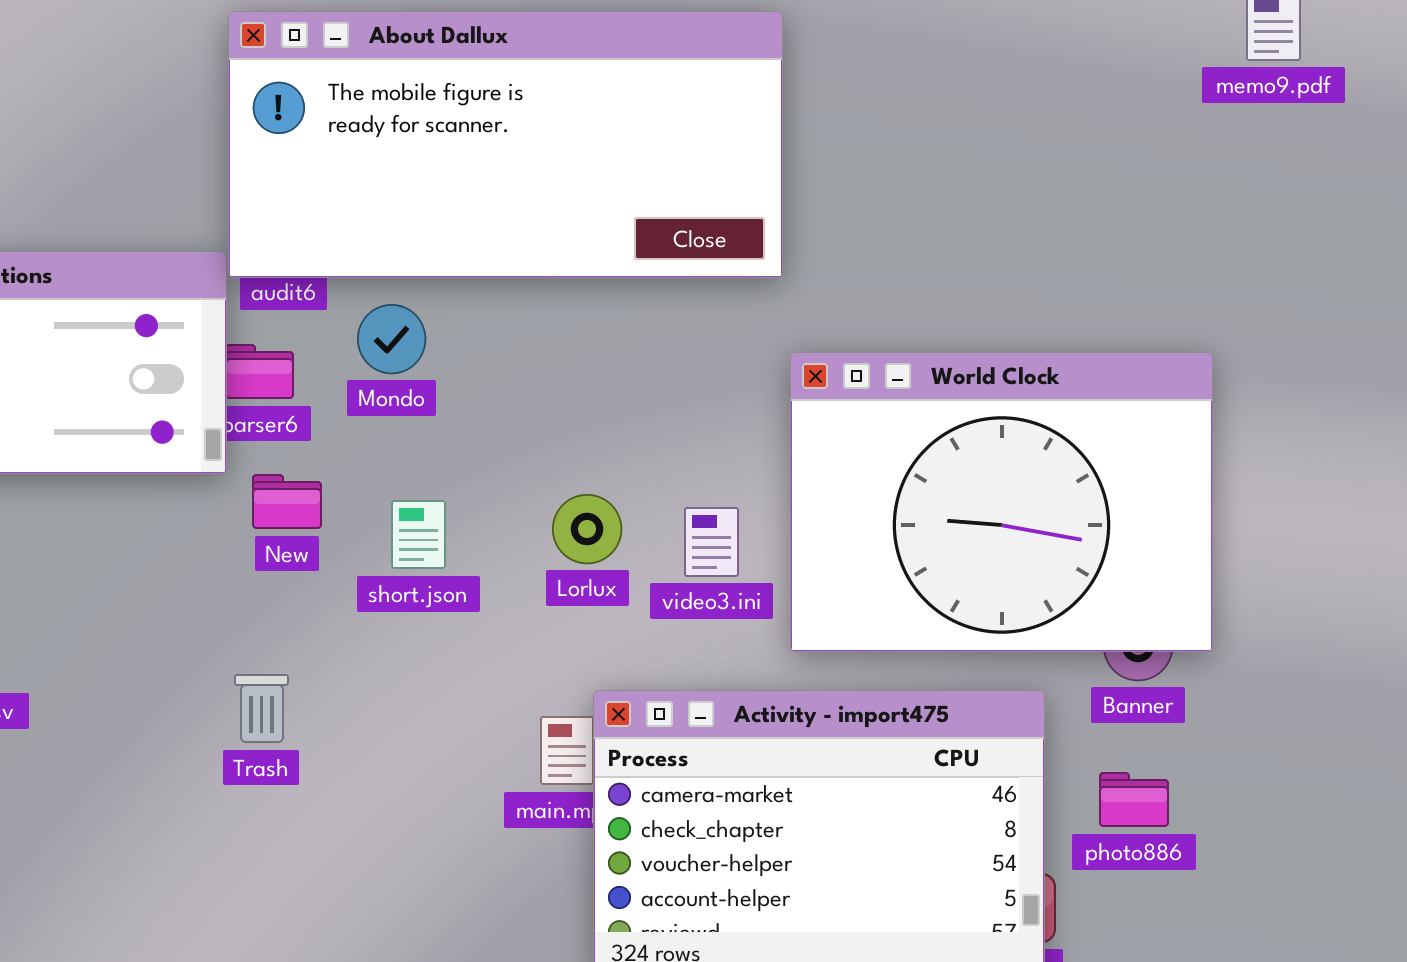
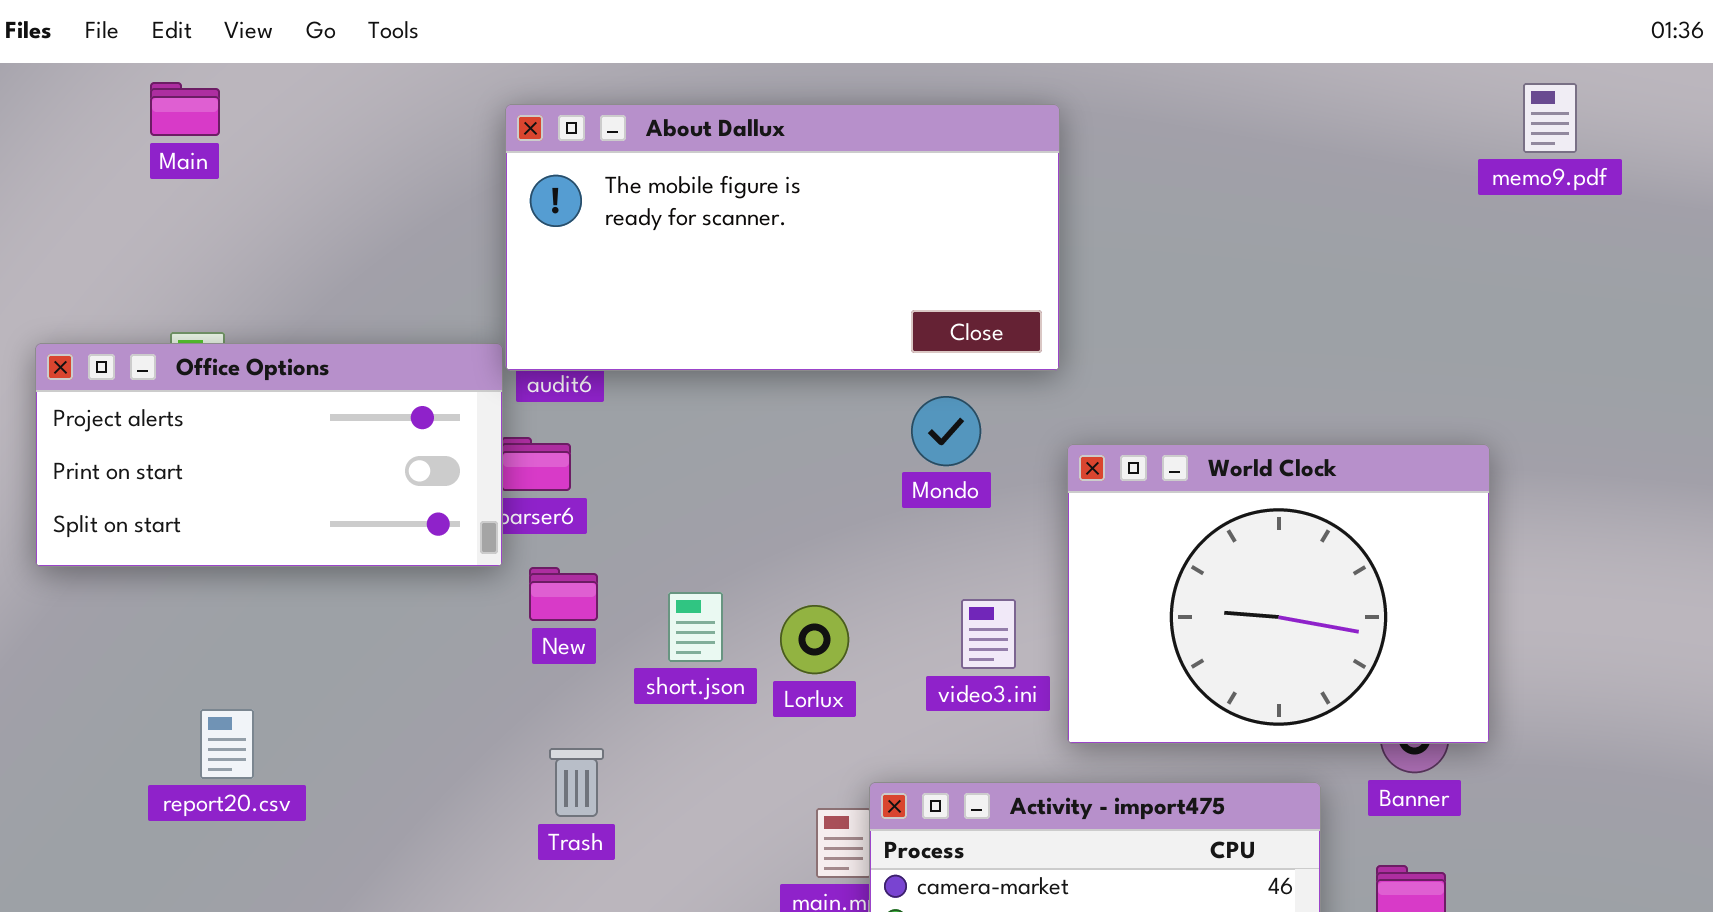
Mondo: [357,304,426,374] -> [911,396,981,466], moved
Lorlux: [552,494,622,564] -> [780,605,849,674], moved
Trash: [234,674,289,743] -> [549,748,604,817], moved

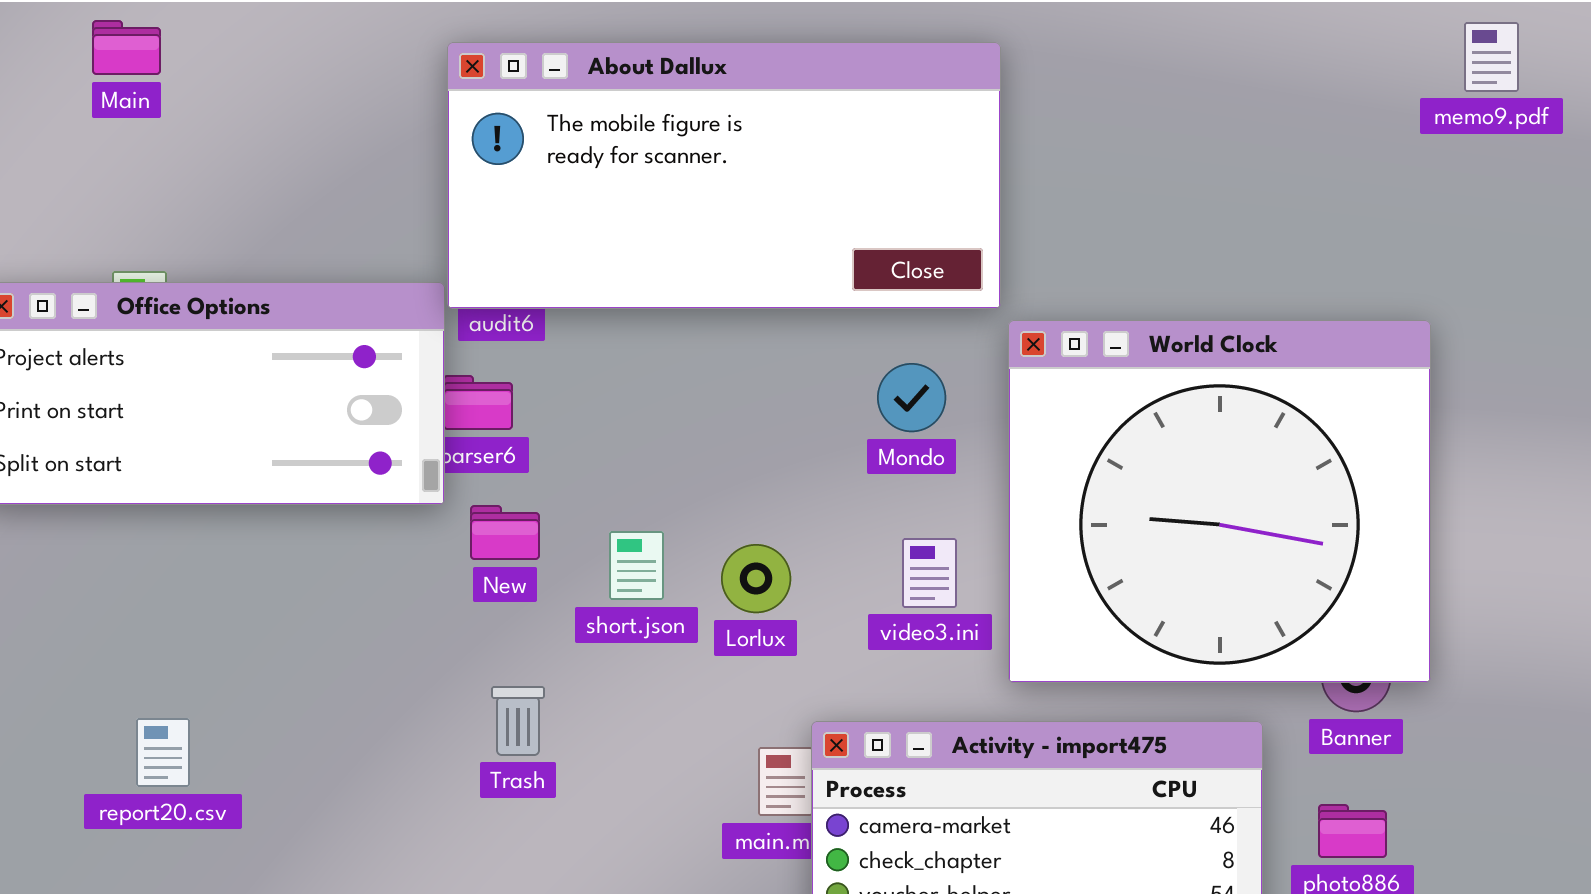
Mondo: [911,396,981,466] -> [877,363,946,432], moved
World Clock: [1067,444,1490,744] -> [1008,320,1431,683], resized
report20.csv: [200,709,254,779] -> [136,718,190,787], moved

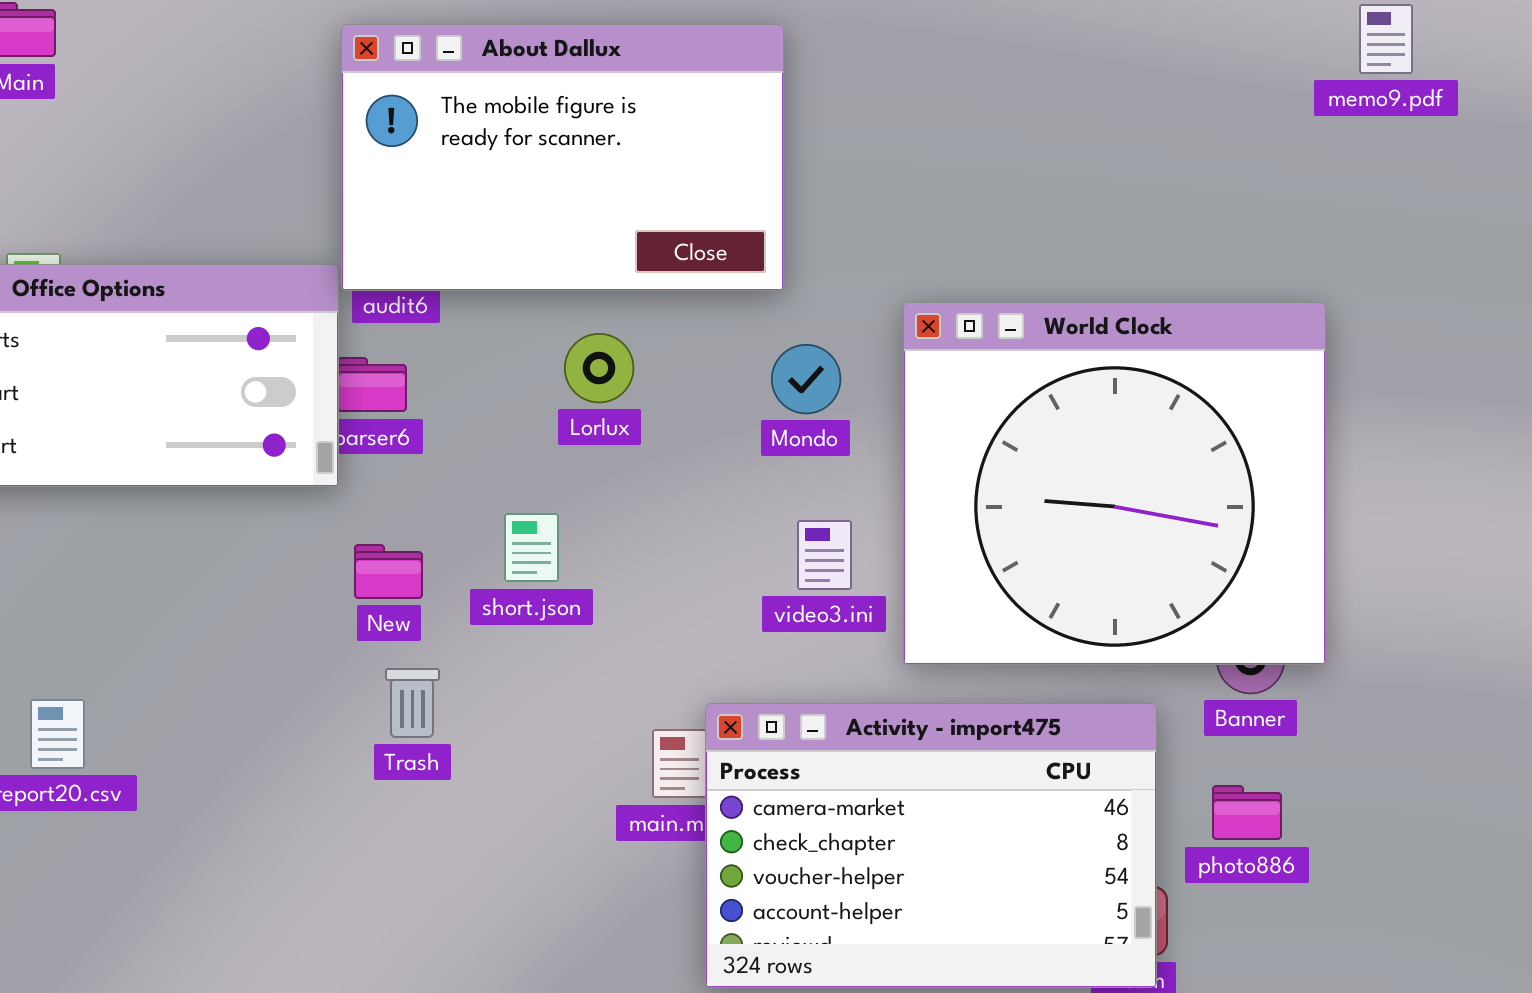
About Dallux: [447,42,1001,309] -> [341,24,784,291], resized
New: [470,505,540,560] -> [354,544,423,599], moved
Lorlux: [721,544,791,613] -> [564,333,634,403], moved

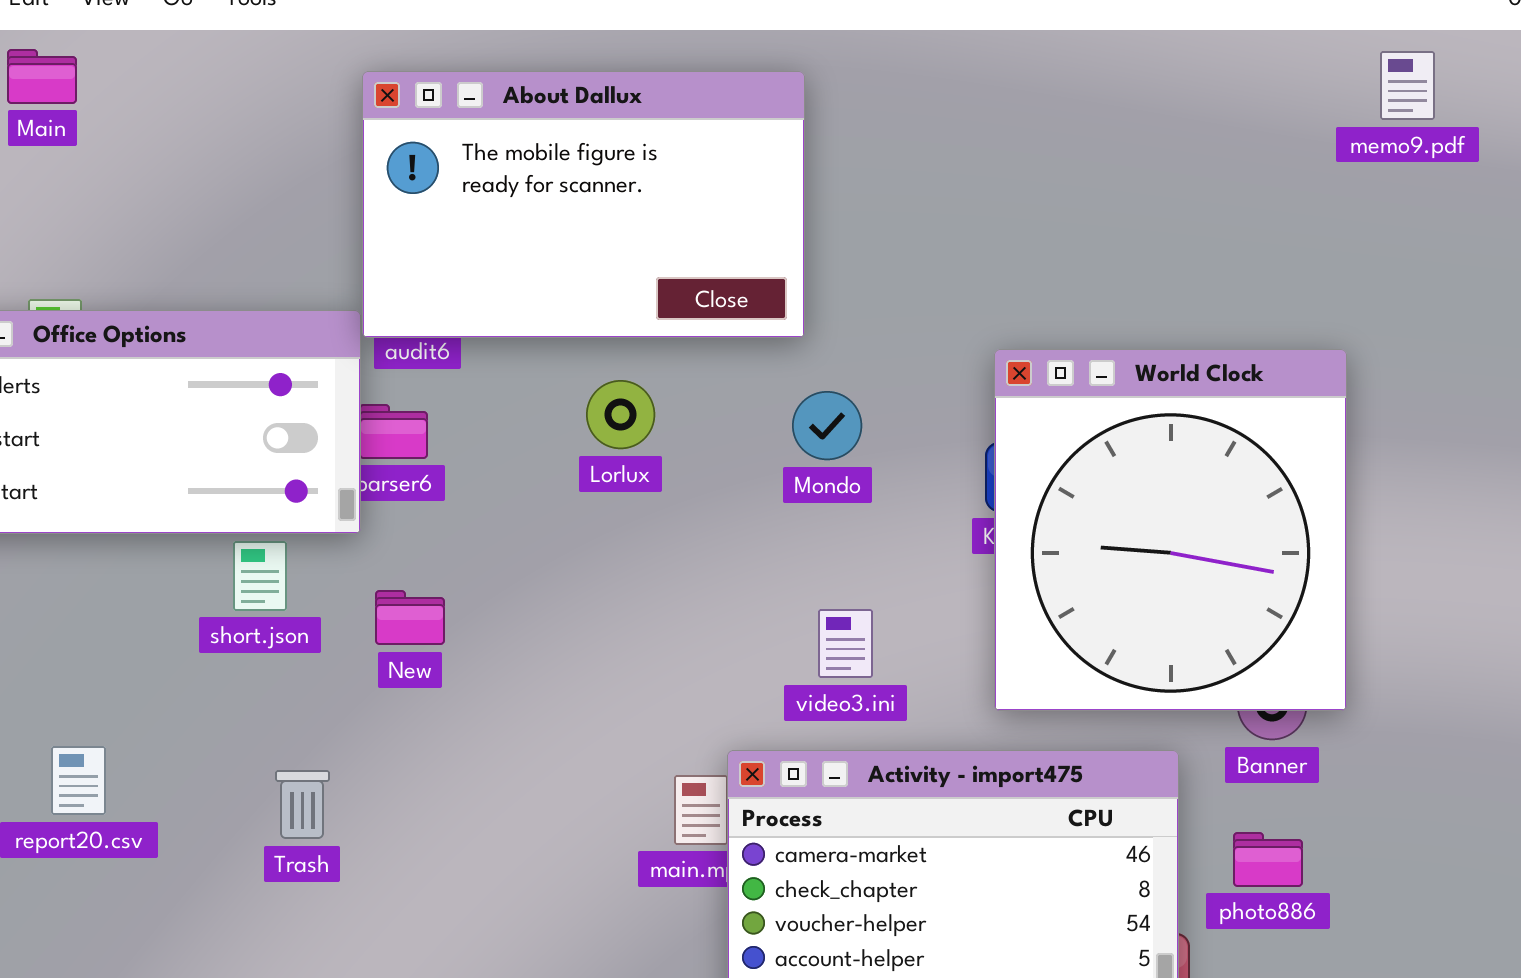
World Clock: [903,302,1326,665] -> [994,349,1347,711], resized
short.json: [504,513,559,582] -> [233,541,287,611], moved
video3.ini: [797,520,852,590] -> [818,609,873,678], moved
Trash: [385,668,440,738] -> [275,770,330,839], moved

